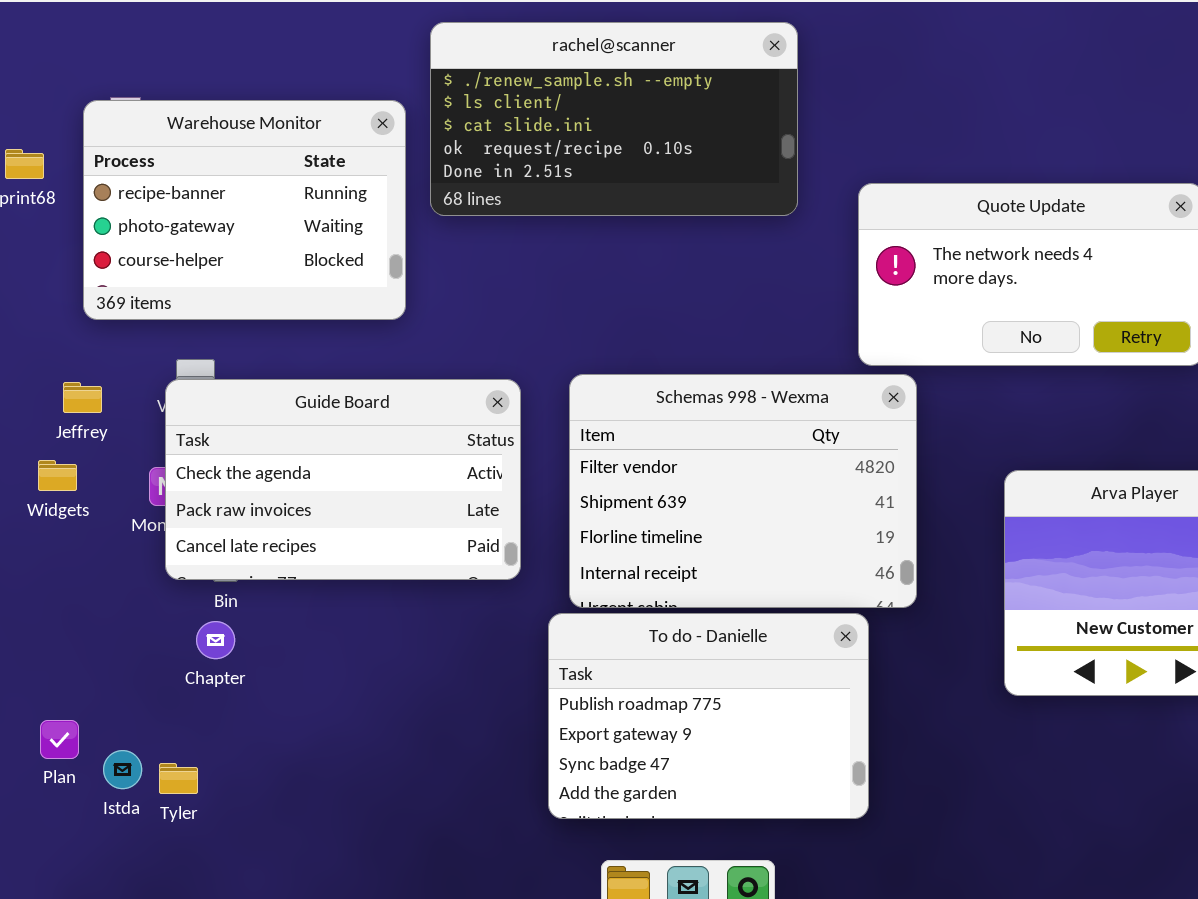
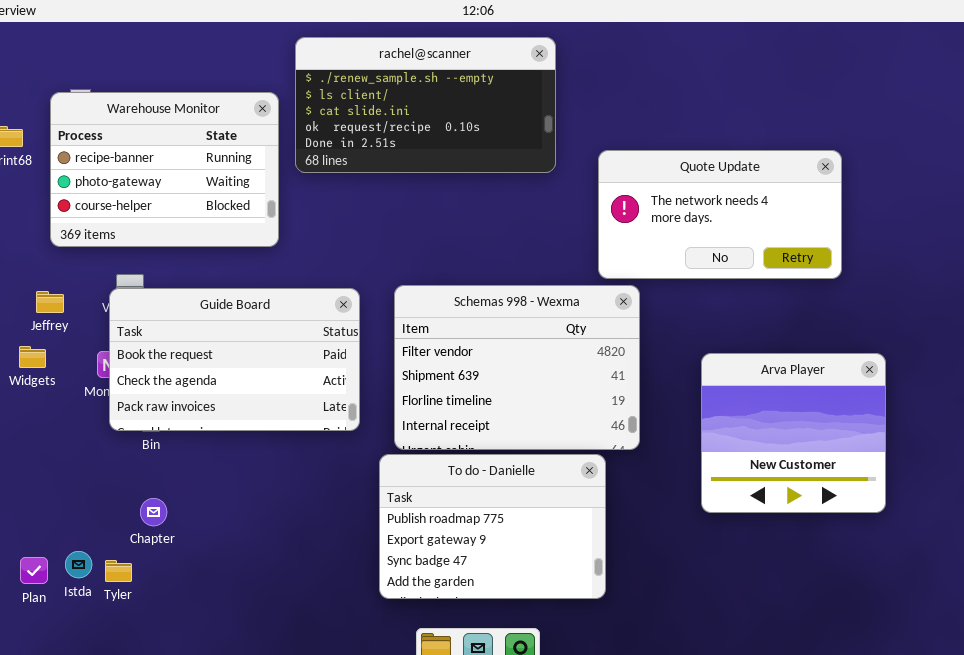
Guide Board: [165,379,521,580] -> [109,288,360,431], scrolled up 1 row
Chapter: [196,621,235,659] -> [140,498,167,526], moved
Plan: [40,720,79,759] -> [20,557,48,584], moved

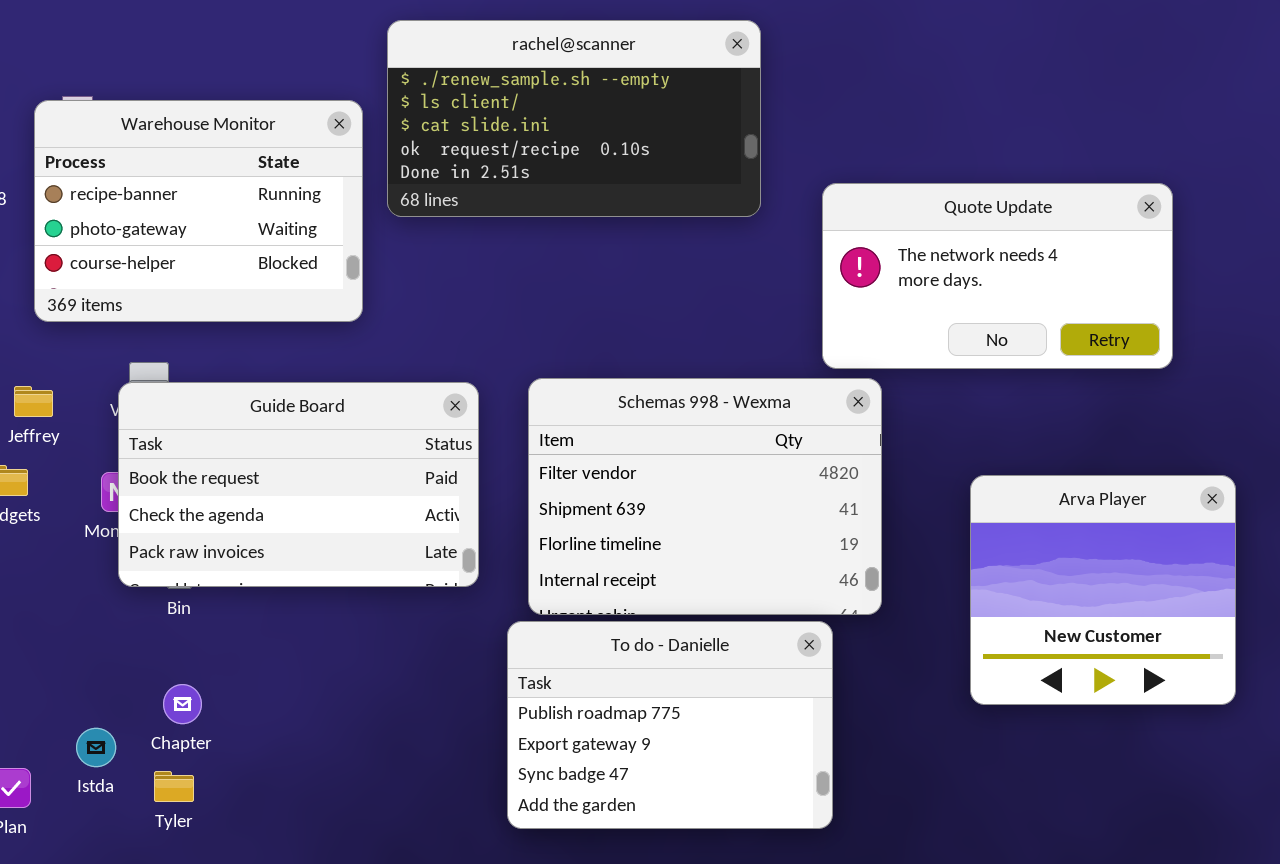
Istda: [65,551,92,578] -> [76,728,116,767], moved
Tyler: [105,560,132,582] -> [154,771,194,802], moved

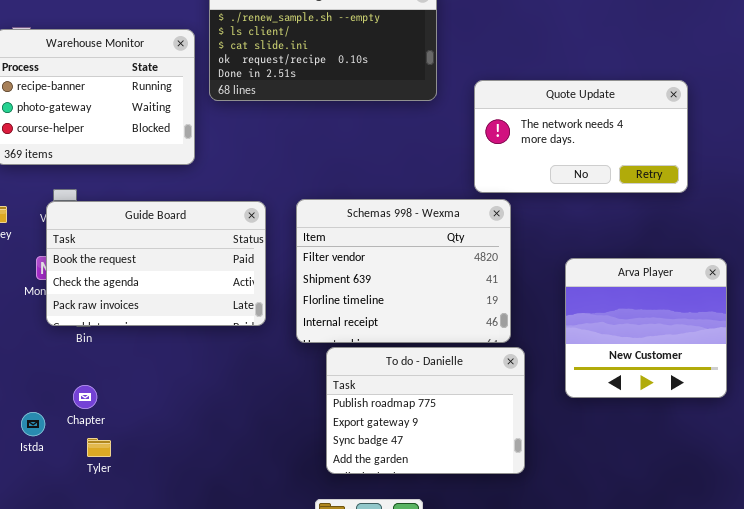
To do - Danielle: [507,621,833,829] -> [326,347,525,474], moved
Tyler: [154,771,194,802] -> [87,438,111,457], moved

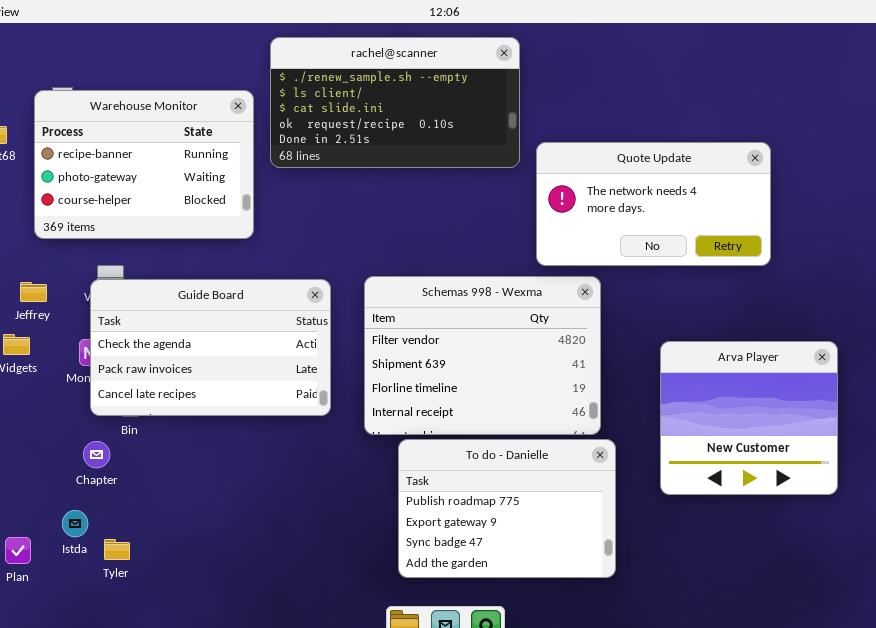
Quote Update: [474,80,688,193] -> [536,142,771,266], moved
Guide Board: [46,201,266,326] -> [90,279,331,416], scrolled down 1 row
Chapter: [73,385,97,409] -> [83,441,110,468], moved
Tyler: [87,438,111,457] -> [104,539,130,560], moved

